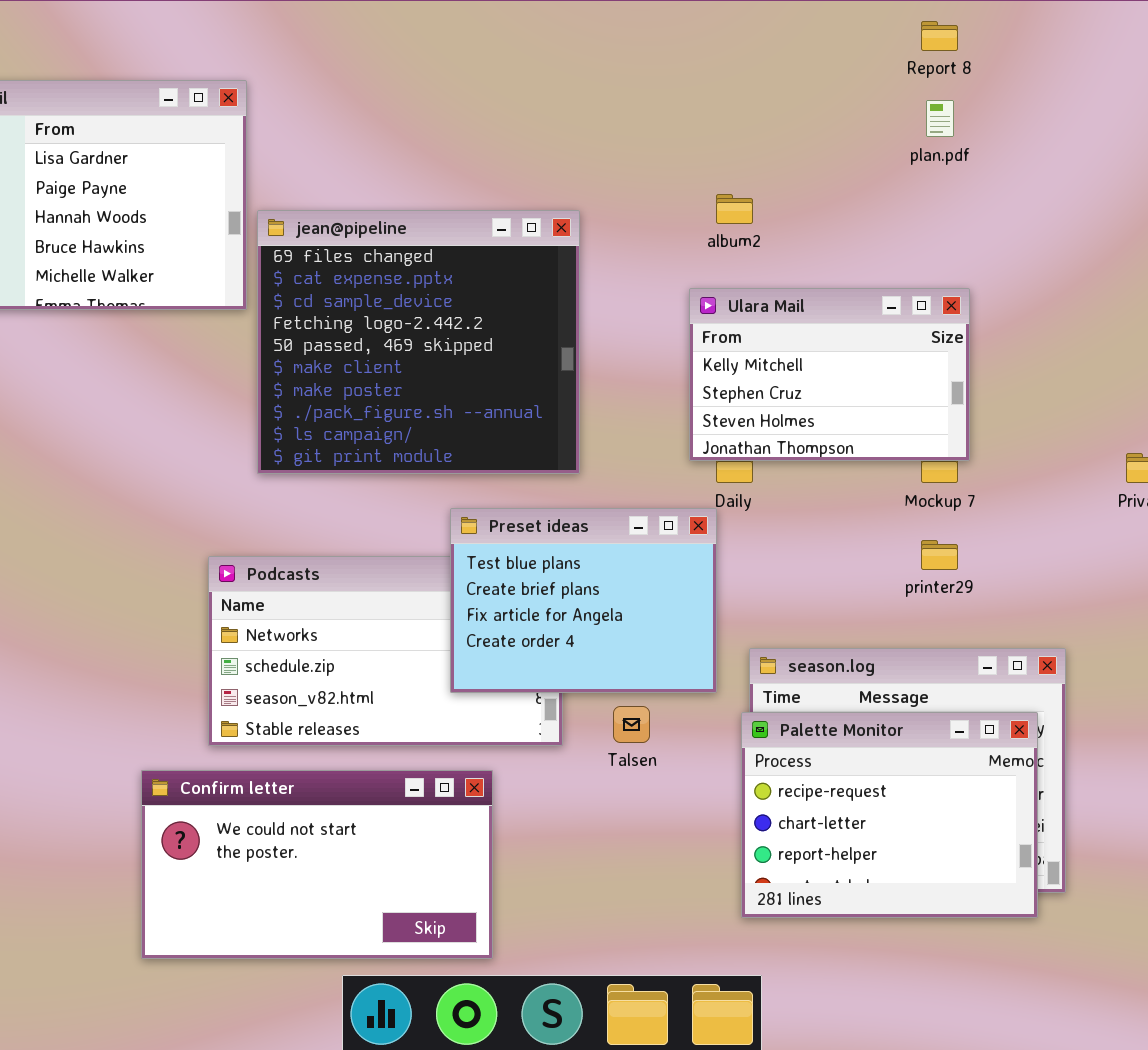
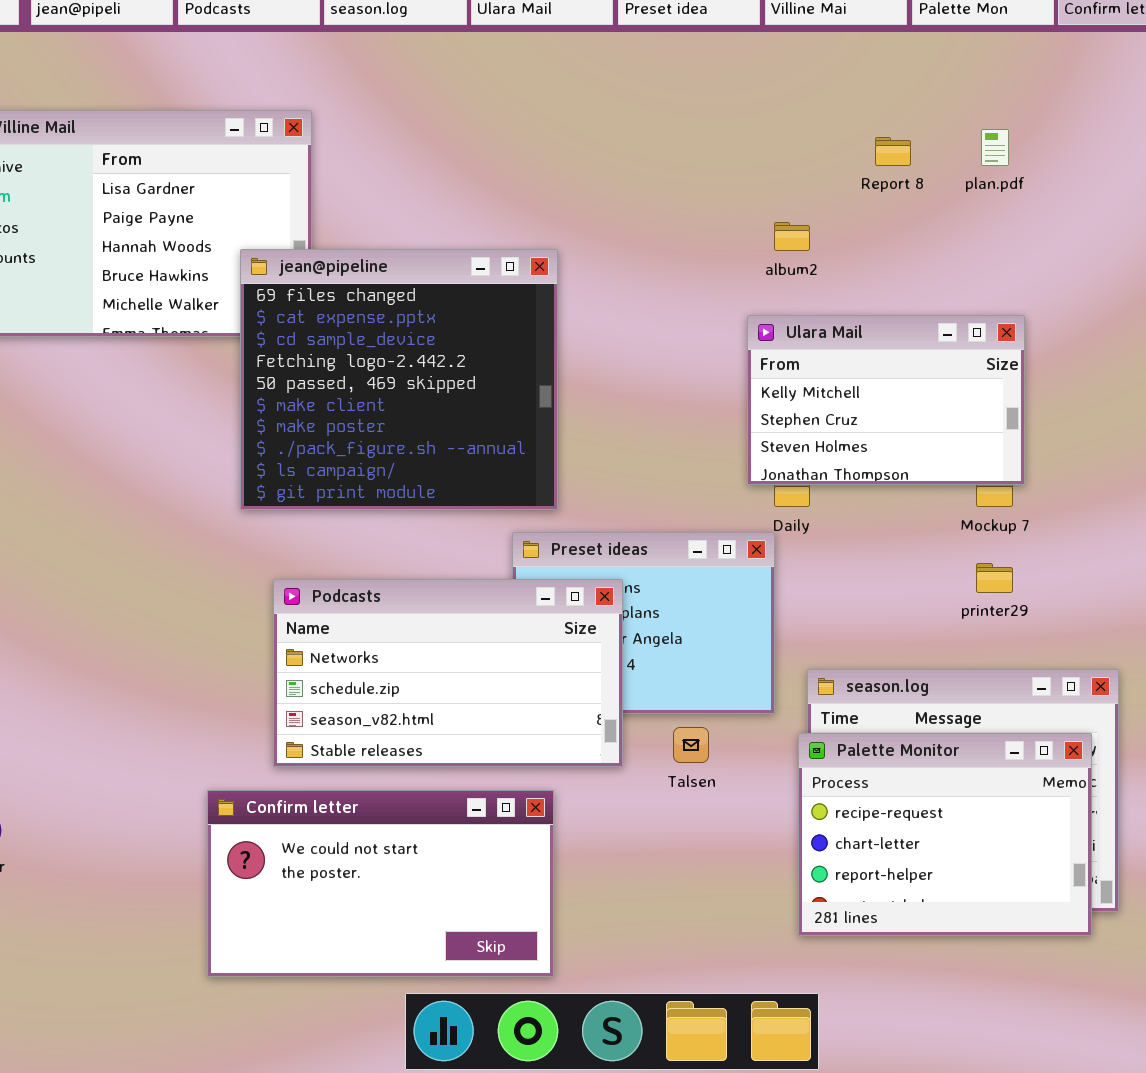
Report 8: [921,21,958,51] -> [875,137,911,166], moved
jean@pipeline: [257,210,580,474] -> [240,249,558,510], moved
Podcasts: [208,556,563,746] -> [273,579,623,767], raised

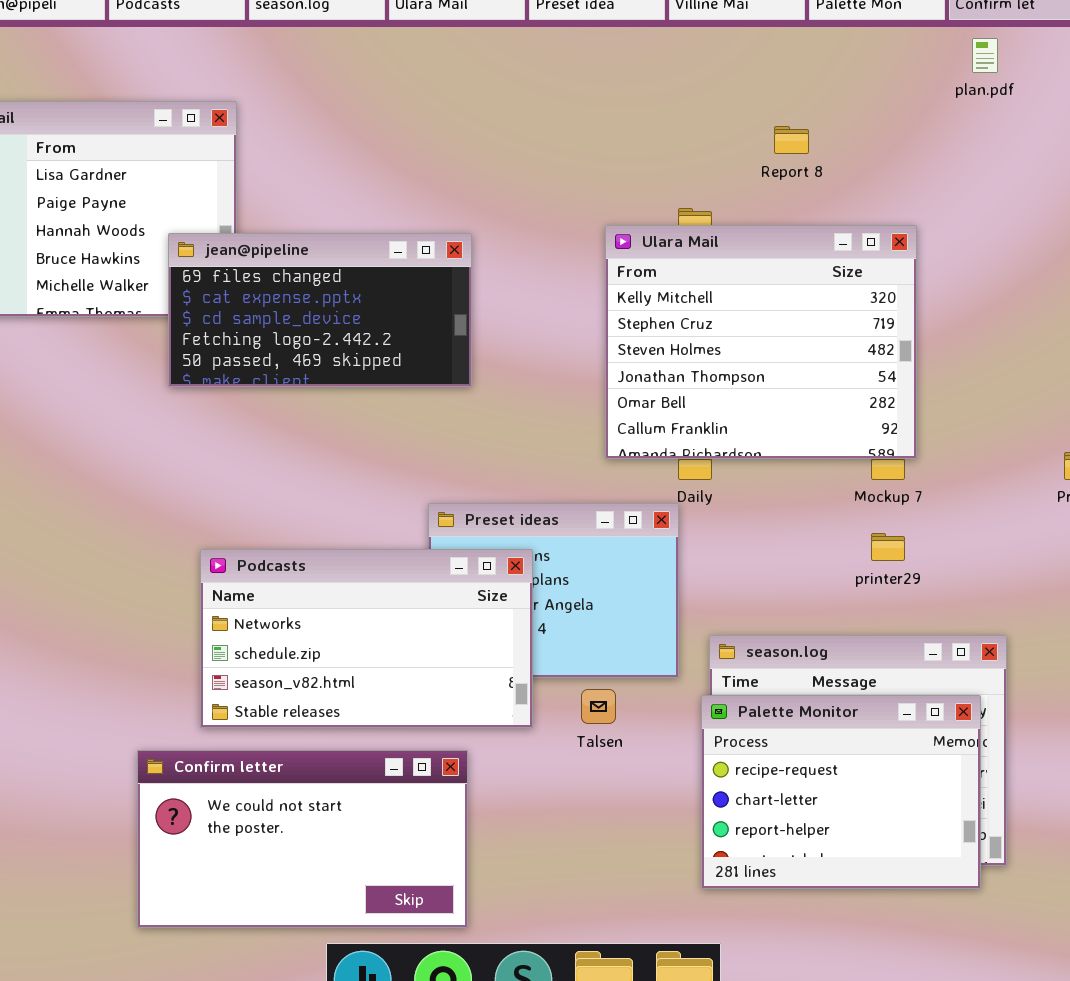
plan.pdf: [981,129,1009,166] -> [972,38,998,73], moved
jean@pipeline: [240,249,558,510] -> [168,233,472,387], resized
Ulara Mail: [747,315,1025,485] -> [605,225,917,459], resized

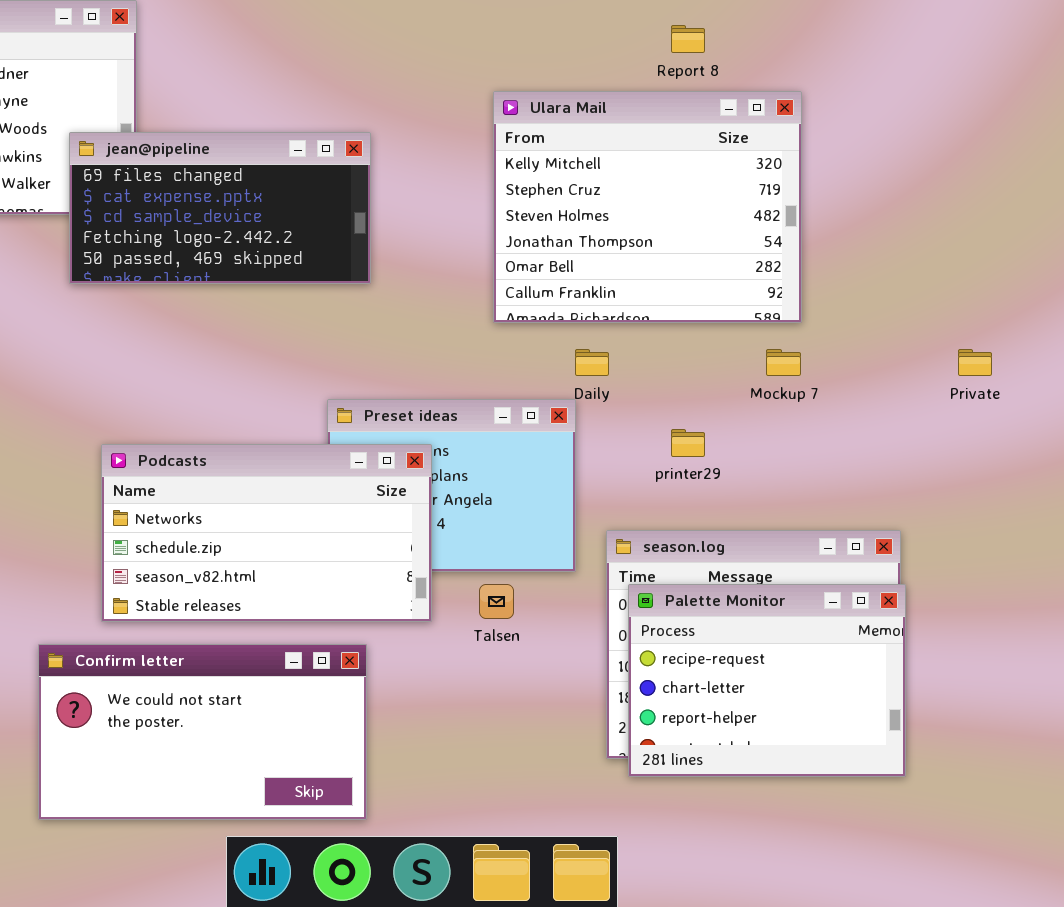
Ulara Mail: [605,225,917,459] -> [493,91,802,323], moved
printer29: [871,533,905,561] -> [671,429,705,457], moved
Palette Monitor: [701,695,981,889] -> [628,584,906,777], moved

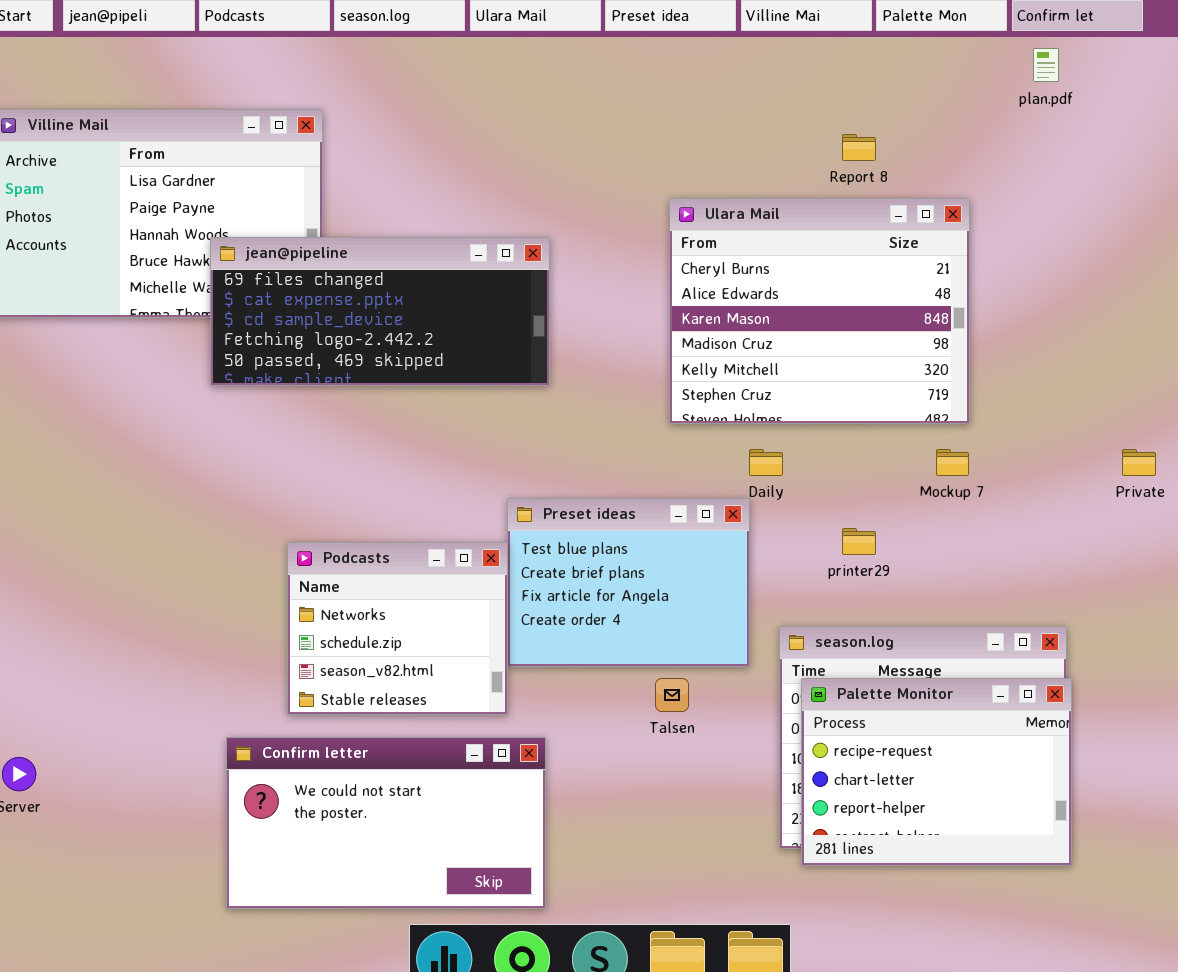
Ulara Mail: [493,91,802,323] -> [669,198,970,424], scrolled up 4 rows
jean@pipeline: [69,132,371,284] -> [210,237,550,386], resized
Podcasts: [101,444,432,622] -> [287,542,508,715], resized

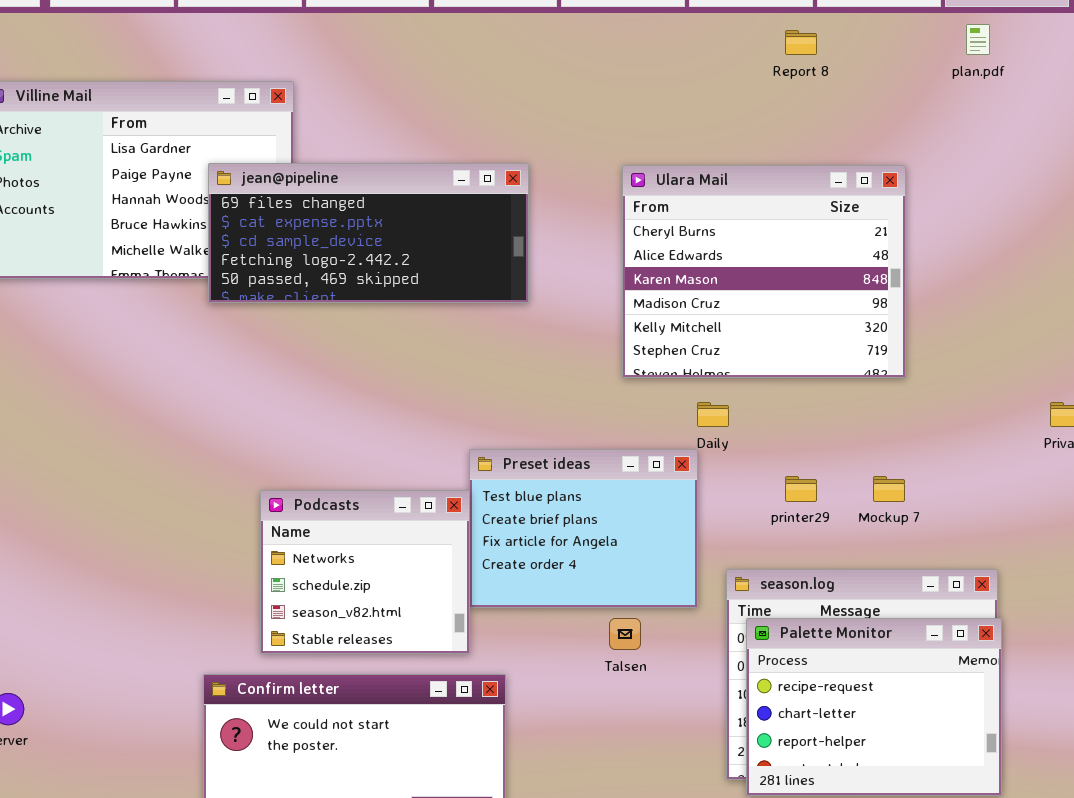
Report 8: [842,134,876,161] -> [785,30,817,55], moved
jean@pipeline: [210,237,550,386] -> [208,163,529,303], moved
Mockup 7: [936,449,969,476] -> [873,476,905,502], moved

